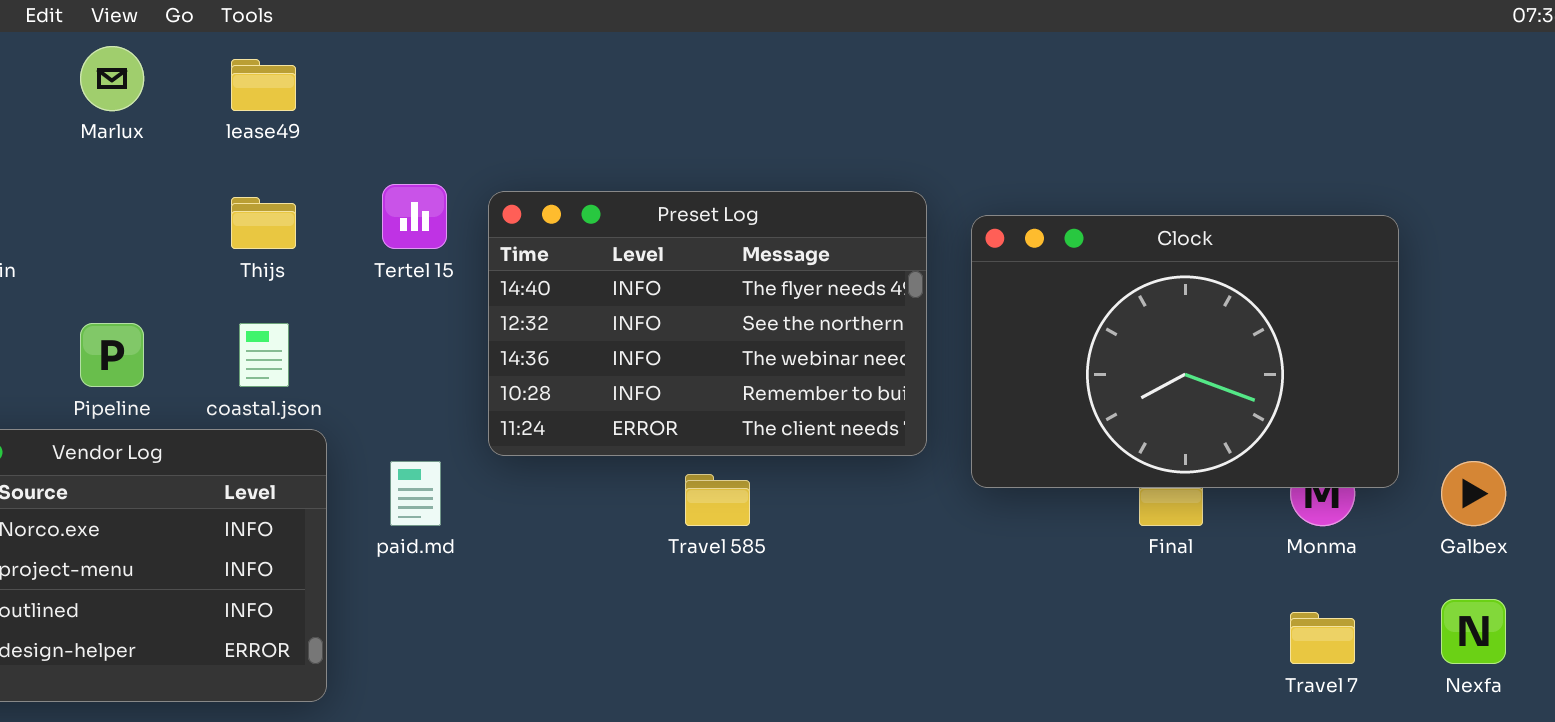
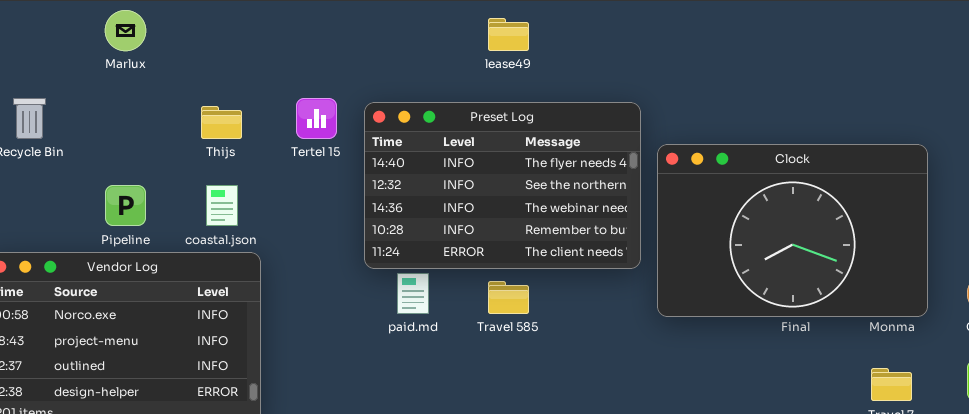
lease49: [231,59,296,111] -> [488,18,529,51], moved
Clock: [971,215,1399,488] -> [657,144,928,317], moved
paid.md: [390,461,441,526] -> [397,273,429,314], moved

